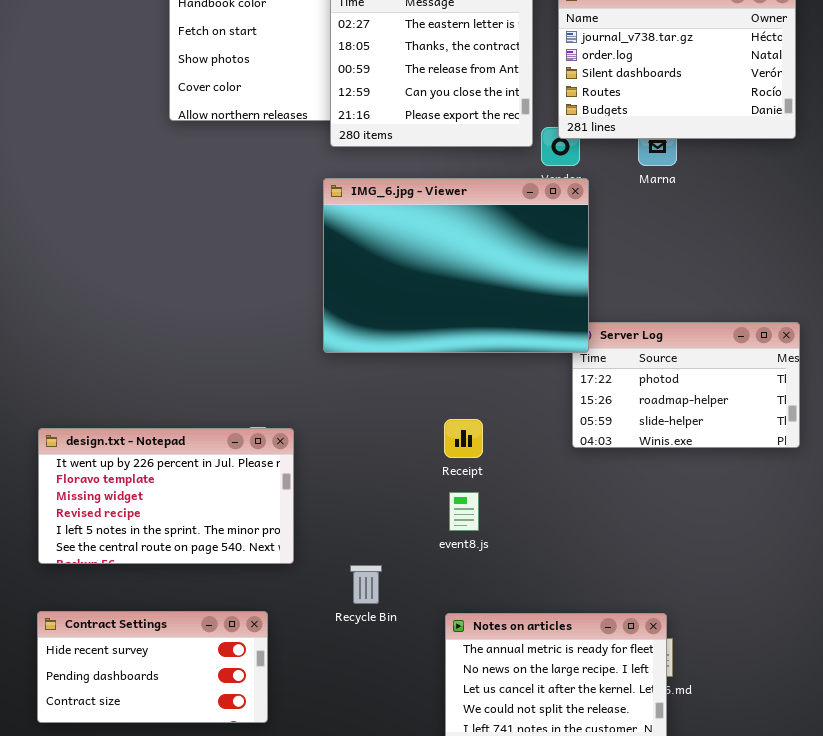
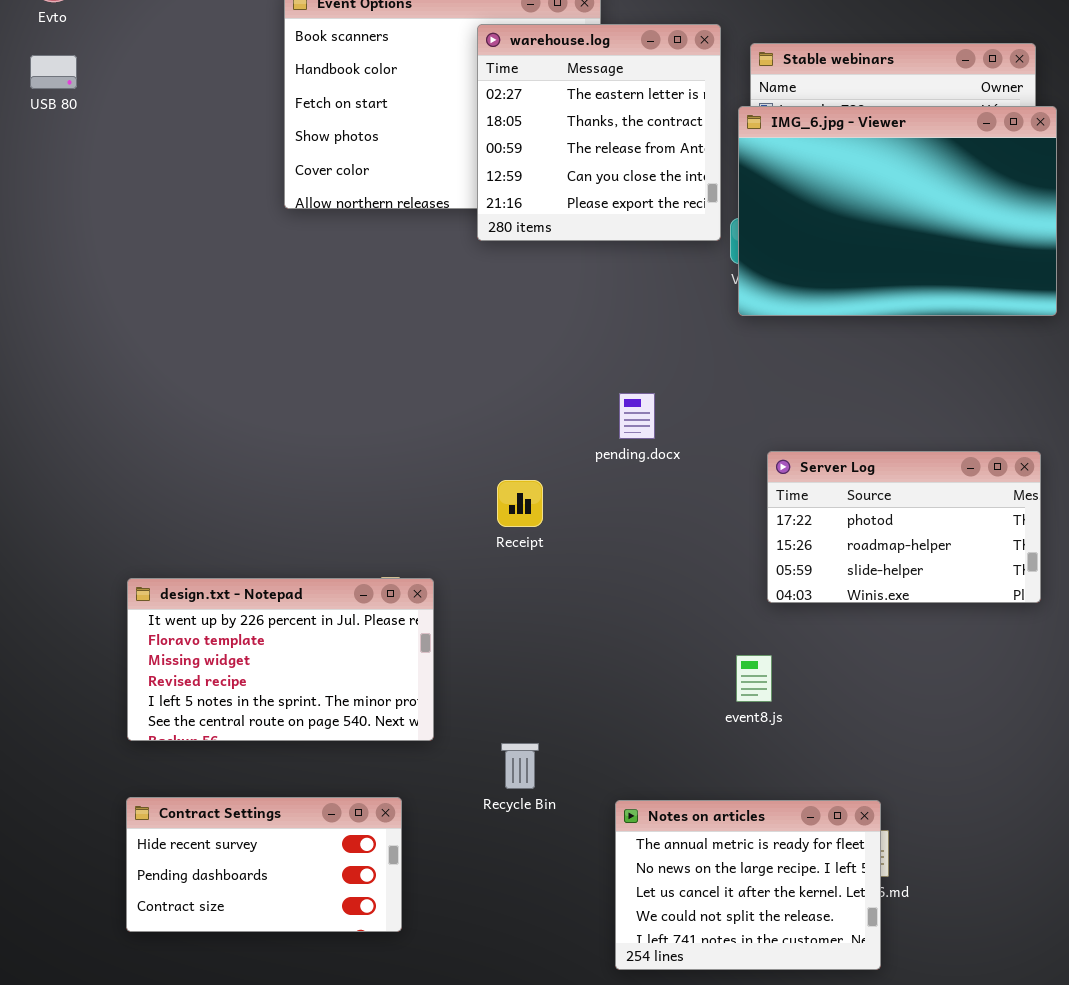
IMG_6.jpg - Viewer: [323,178,589,353] -> [738,106,1057,316], moved
Receipt: [444,419,483,458] -> [497,480,543,527], moved
event8.js: [449,492,479,531] -> [736,655,772,702], moved

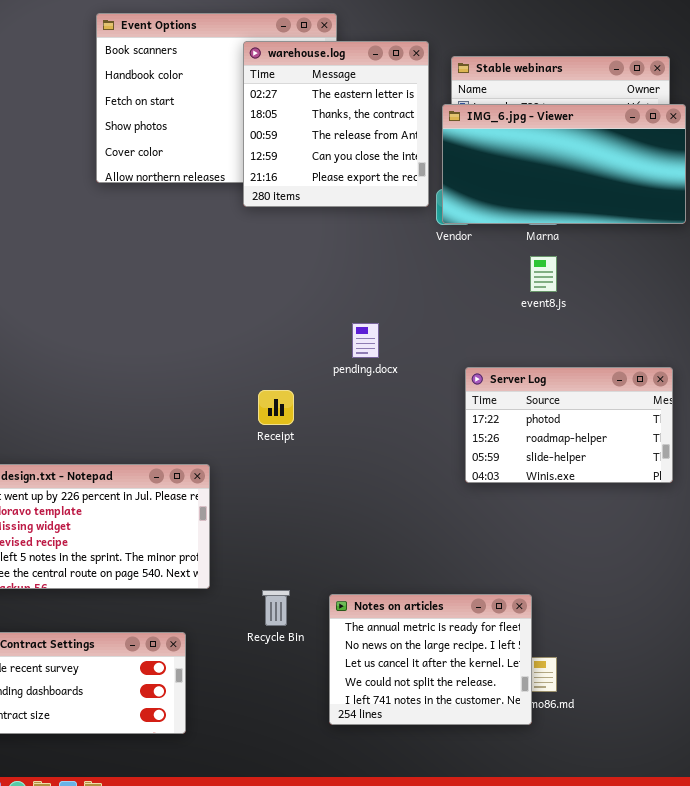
IMG_6.jpg - Viewer: [738,106,1057,316] -> [442,104,686,224], resized
event8.js: [736,655,772,702] -> [530,256,557,292], moved
Notes on articles: [615,800,881,970] -> [329,594,532,725], moved

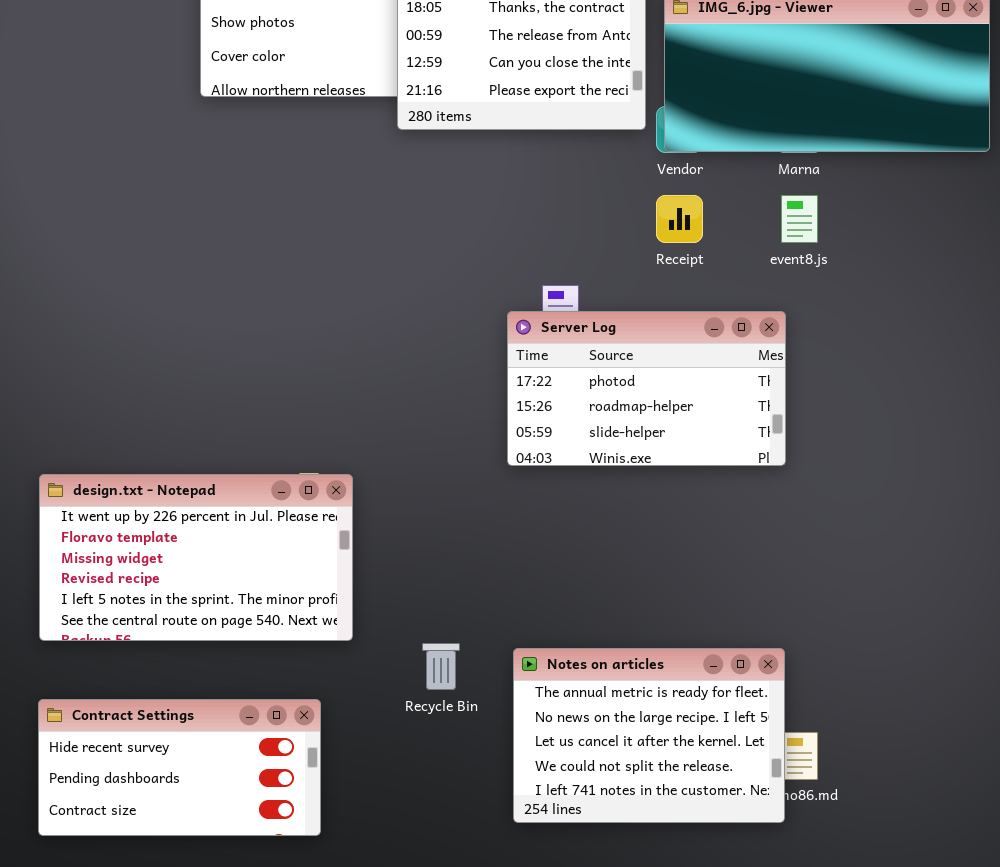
Server Log: [465,367,673,483] -> [507,311,786,466], moved
Receipt: [258,390,294,425] -> [656,195,703,243], moved

